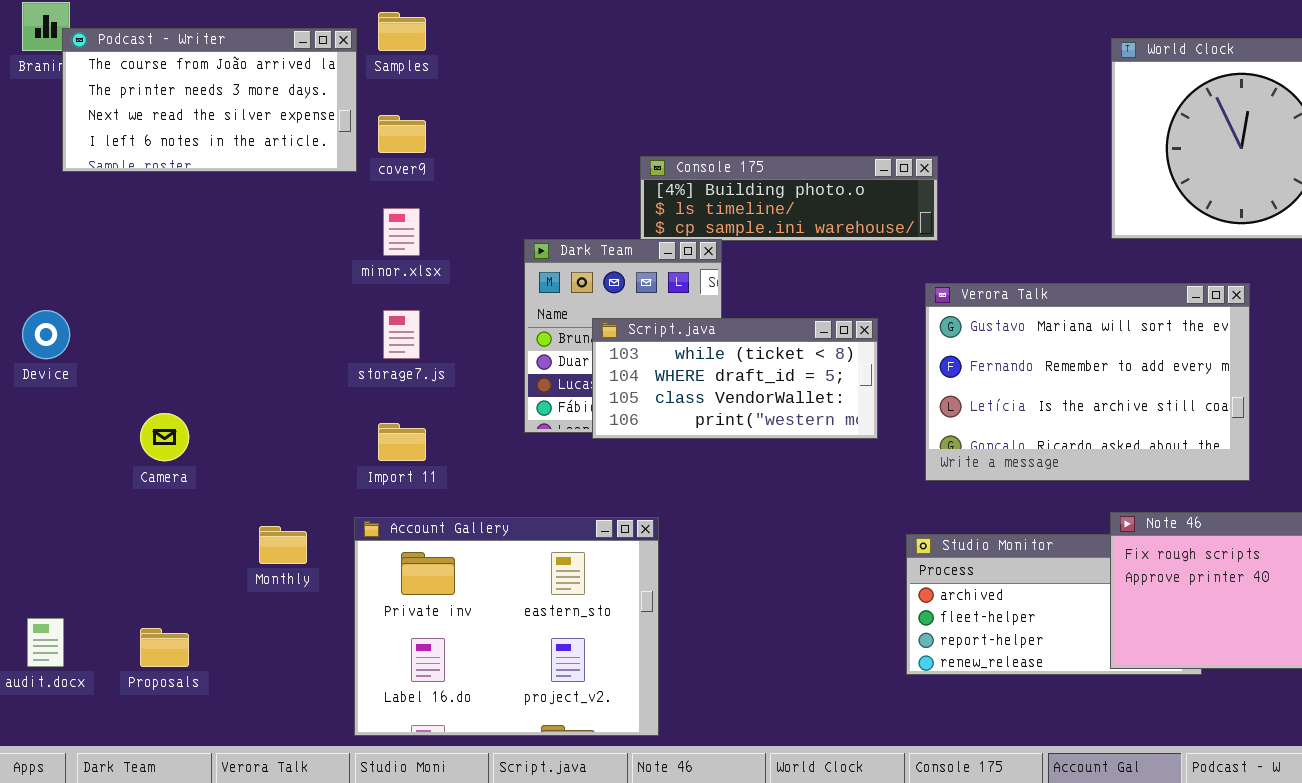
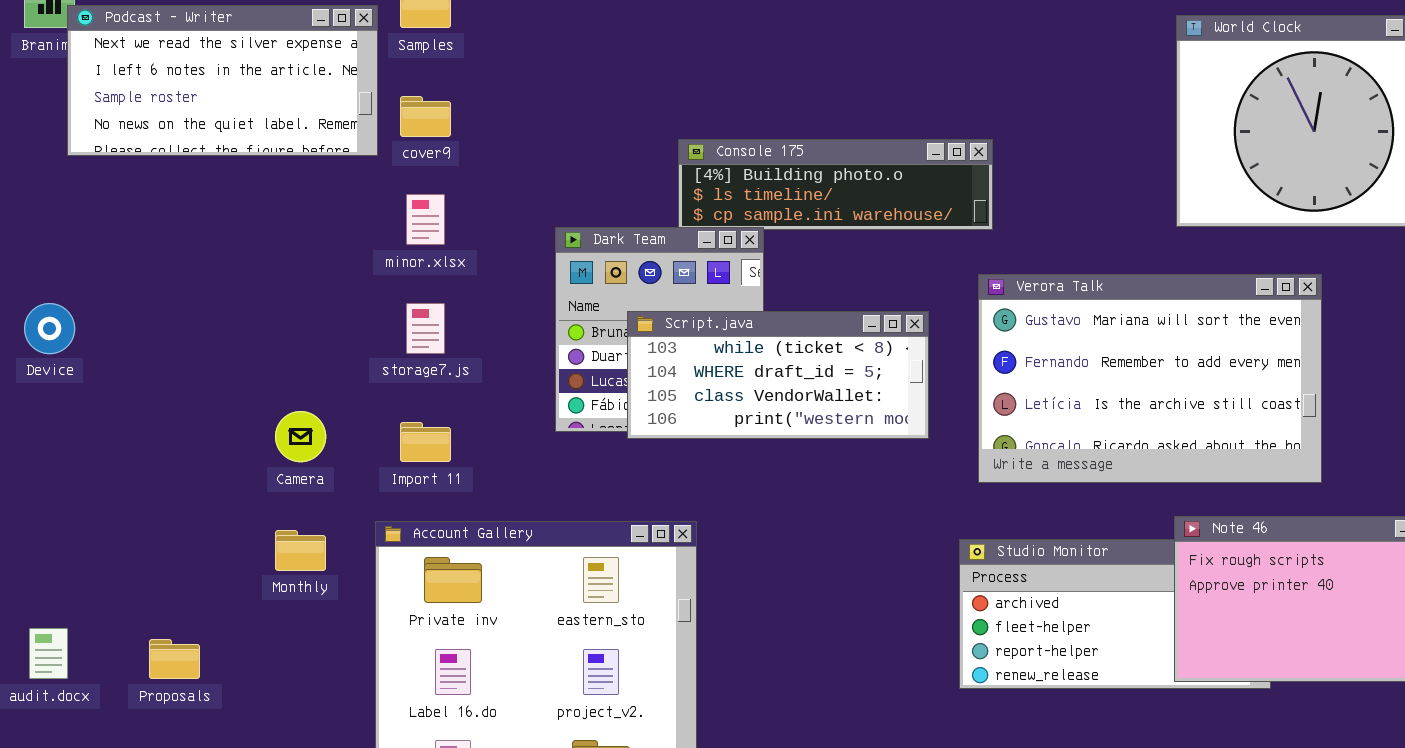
Podcast - Writer: [62,28,357,172] -> [67,5,378,156], scrolled down 2 rows
Camera: [140,413,189,461] -> [275,411,326,462], moved

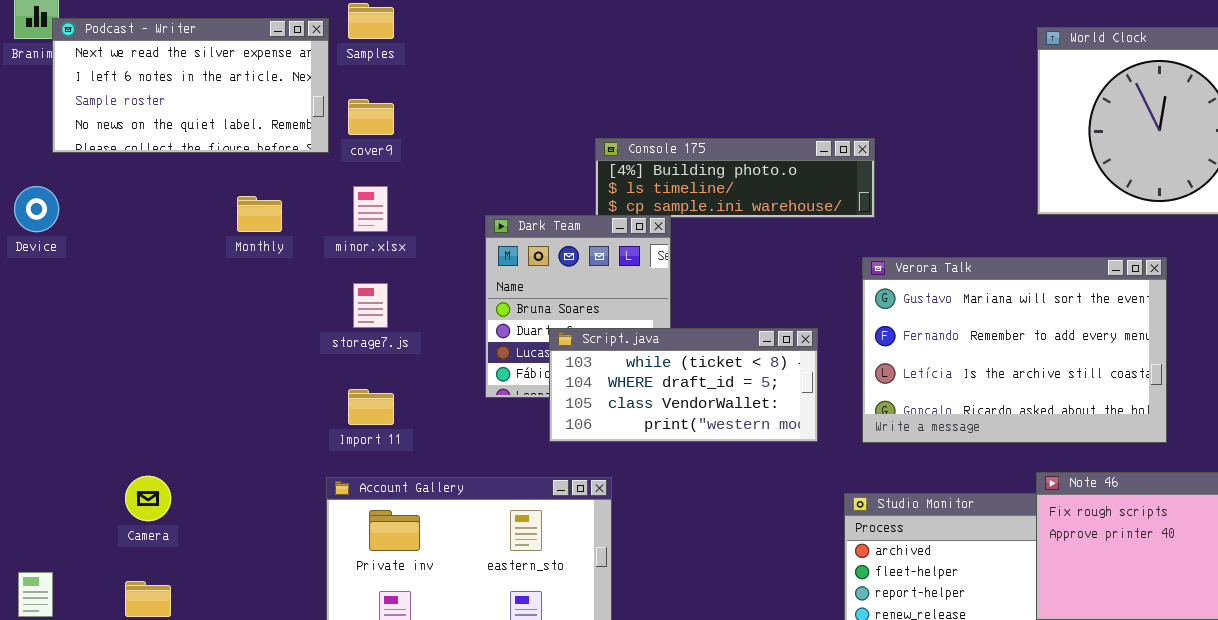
Device: [24,303,75,354] -> [14,186,59,232], moved
Script.java: [627,311,929,439] -> [549,328,818,442], moved
Camera: [275,411,326,462] -> [125,476,171,521], moved
Monthly: [275,530,326,571] -> [237,196,282,232], moved

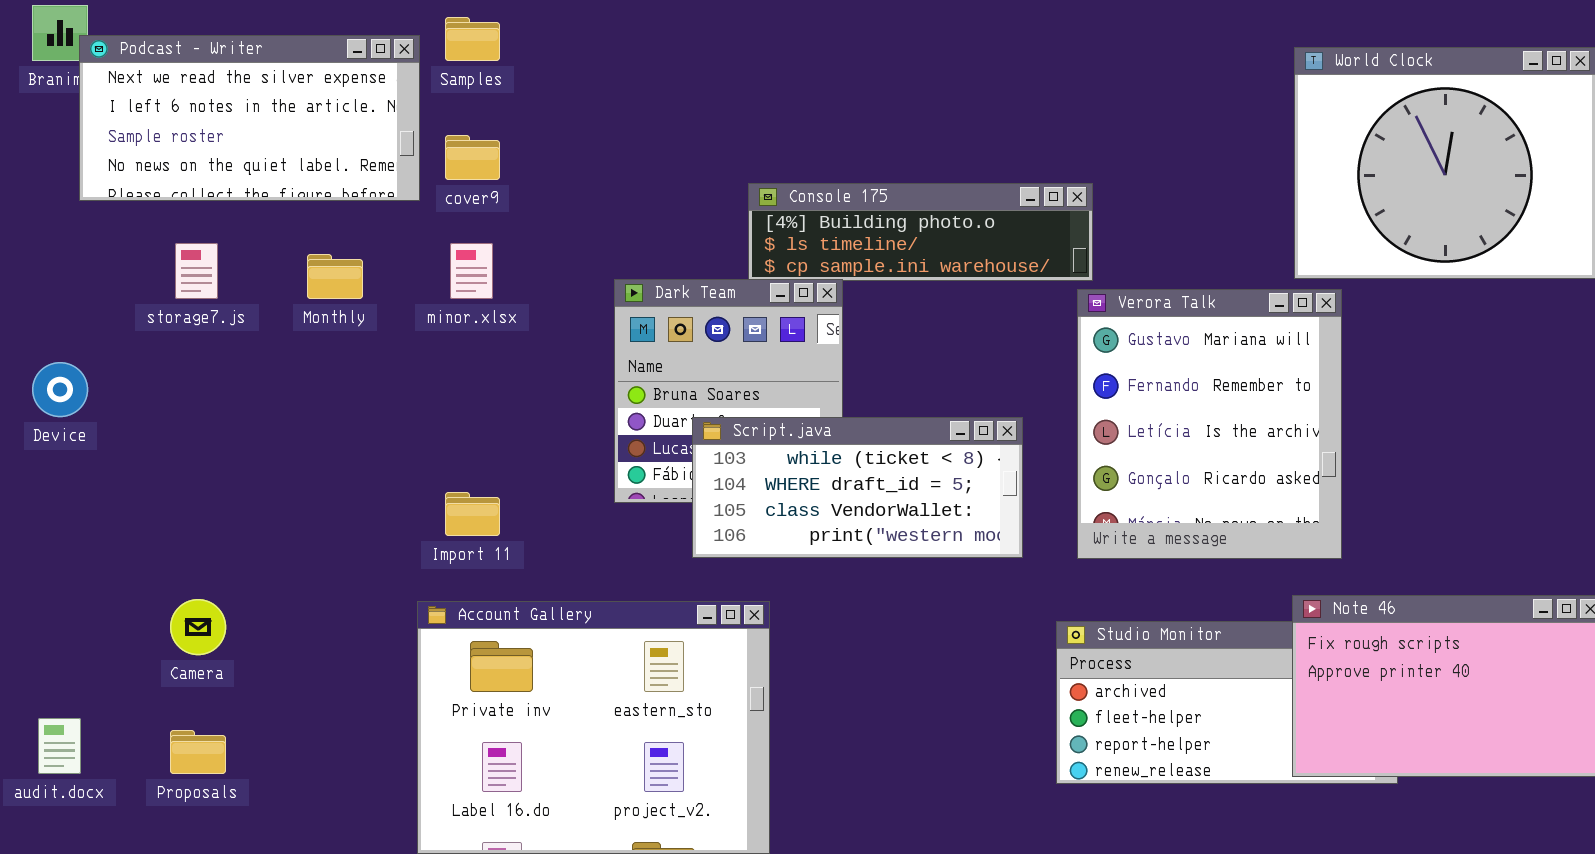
Device: [14,186,59,232] -> [32,362,88,417], moved
Verora Talk: [862,257,1167,443] -> [1077,289,1342,559], resized
storage7.js: [353,283,388,328] -> [175,243,218,299], moved

